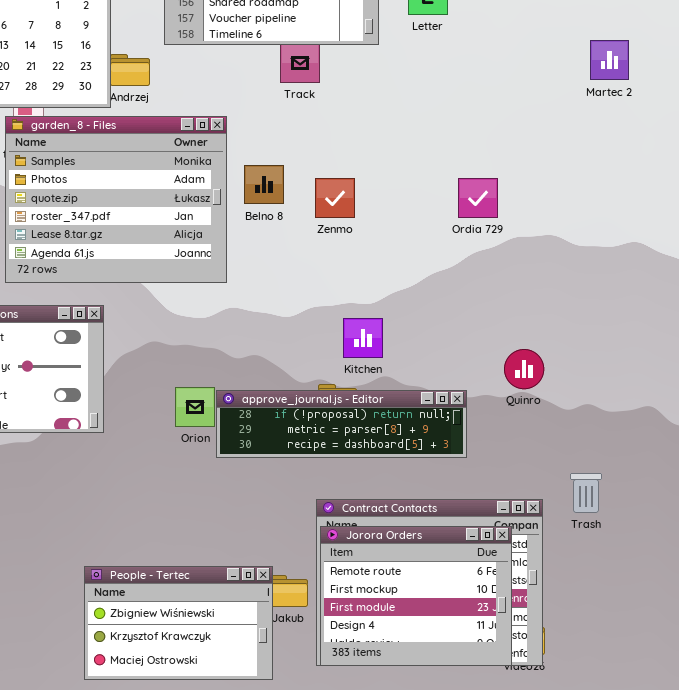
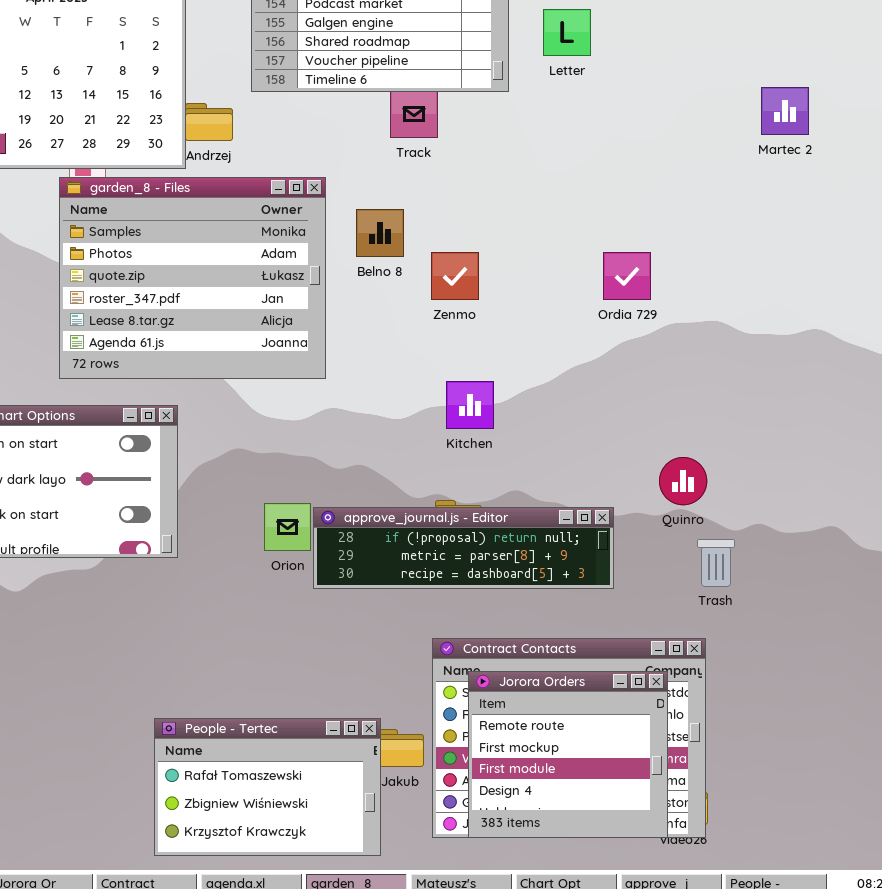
Belno 8: [244,165,284,204] -> [356,209,404,257], moved
Kitchen: [343,318,383,358] -> [446,381,494,429], moved
Trash: [570,473,602,513] -> [697,539,735,587], moved
Jorora Orders: [320,526,512,666] -> [468,671,668,838], resized
People - Tertec: [84,566,273,680] -> [154,718,381,856], scrolled up 1 row

